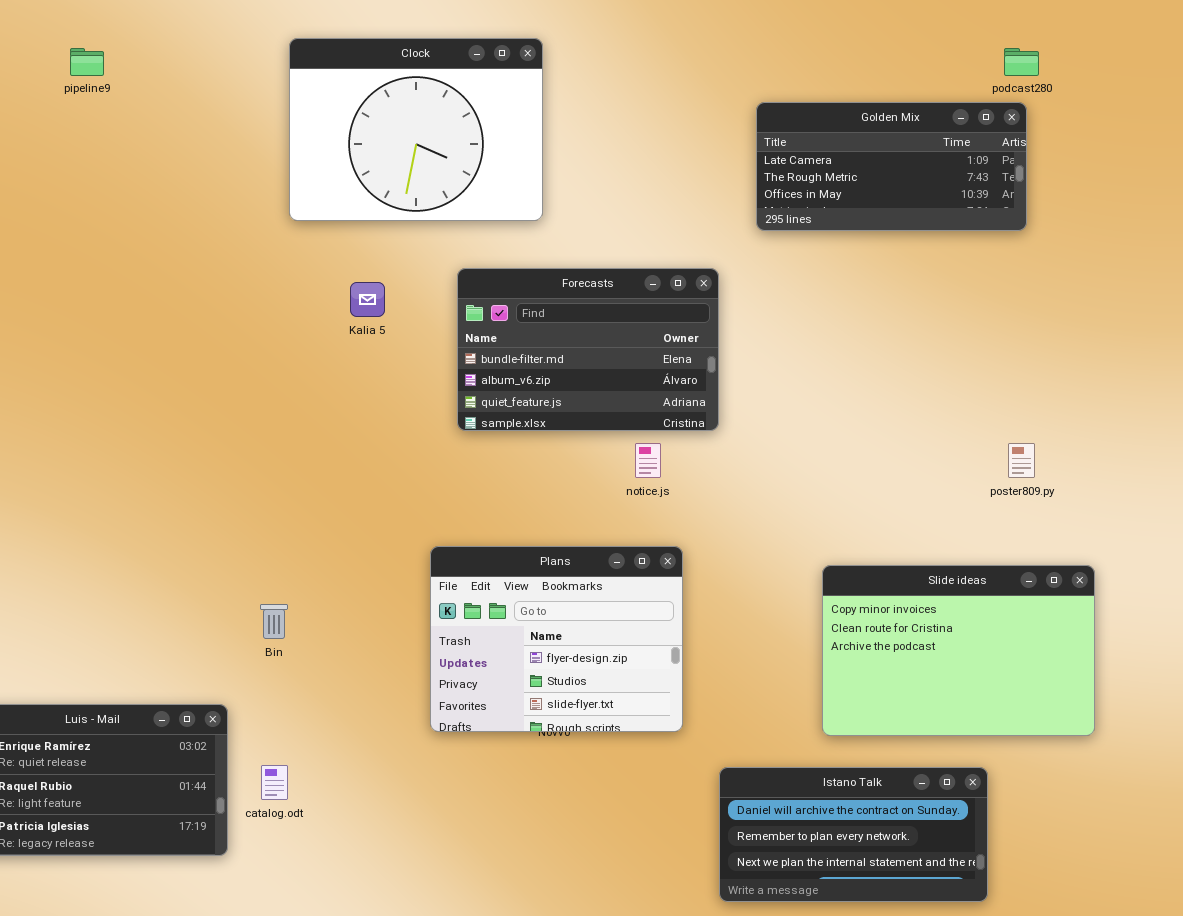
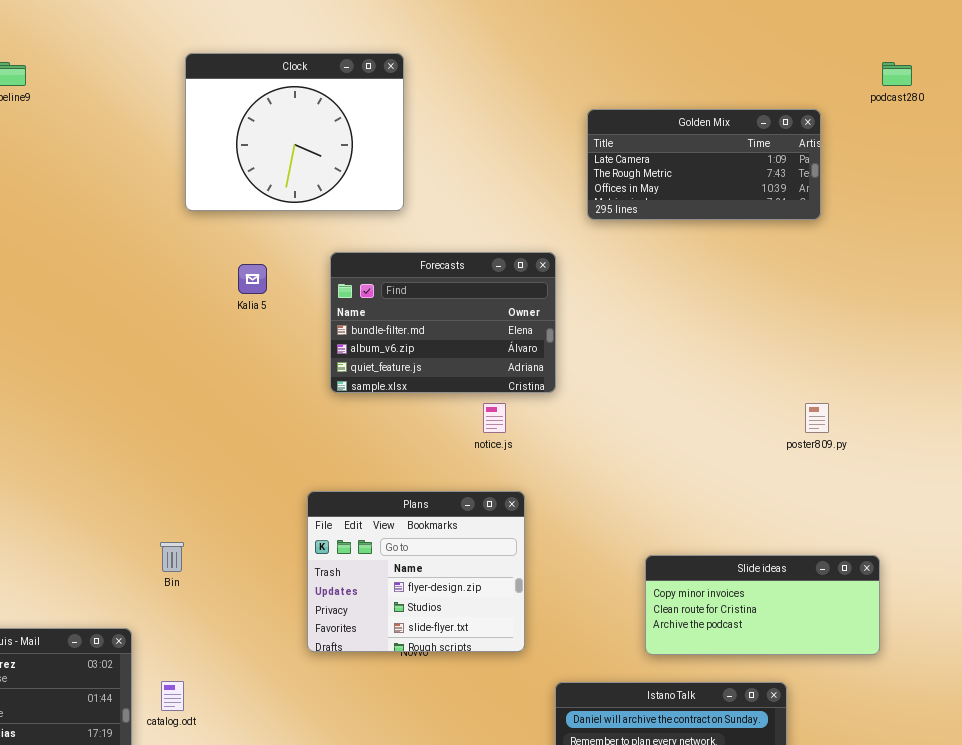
podcast280: [1004,48,1039,76] -> [882,62,912,86], moved
Slide ideas: [822,565,1095,736] -> [645,555,880,655], resized

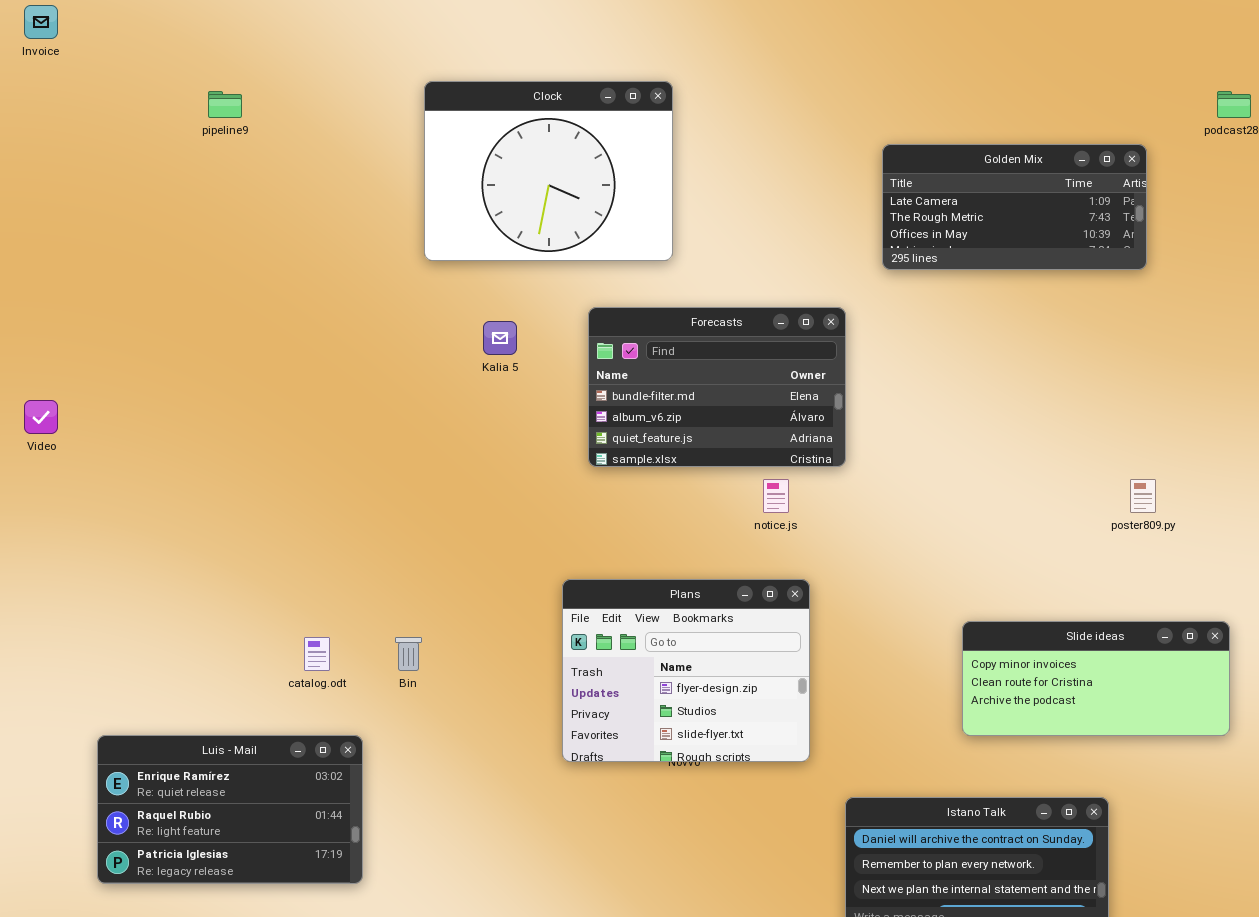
Slide ideas: [645,555,880,655] -> [962,621,1230,736], moved
catalog.odt: [161,681,184,711] -> [304,637,330,671], moved

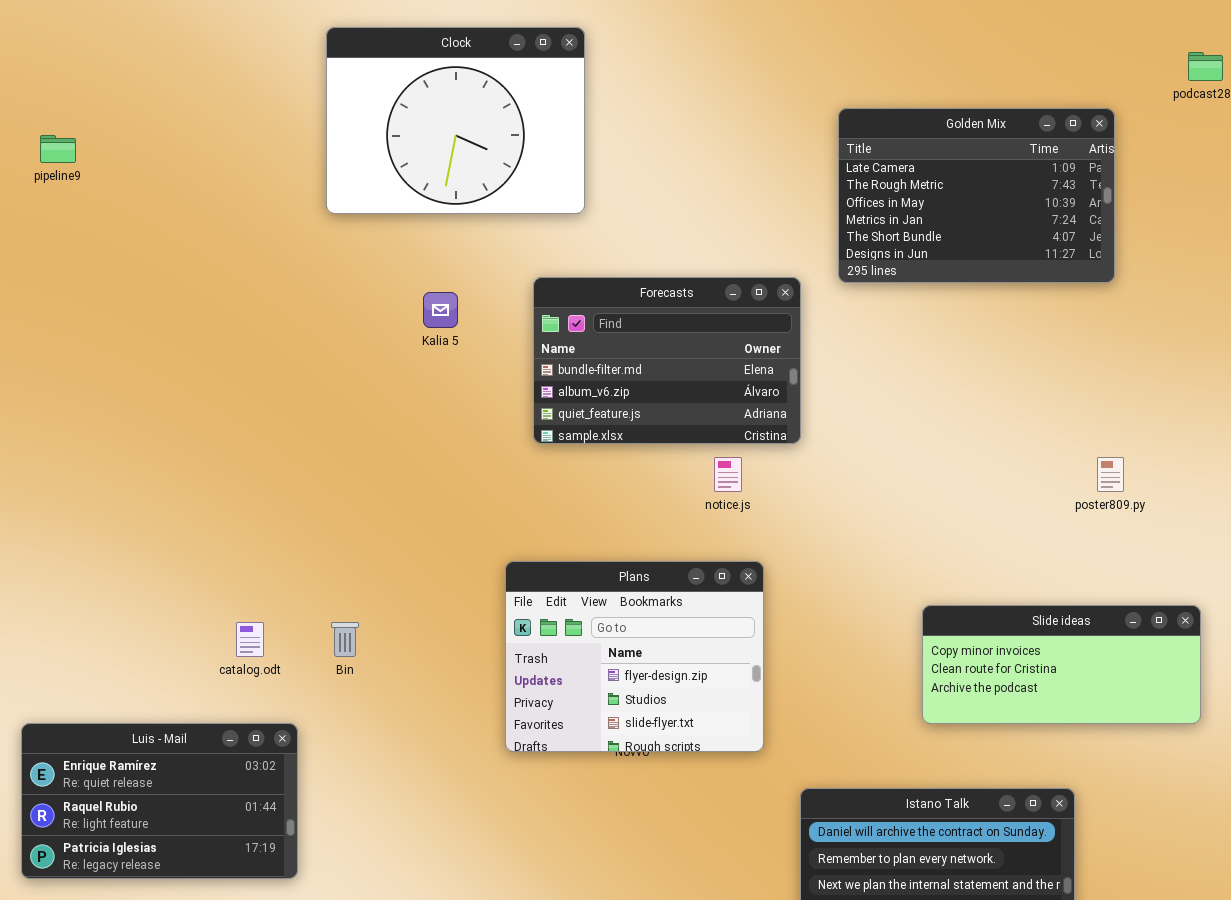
Clock: [424,81,673,261] -> [326,27,585,214], moved
pipeline9: [208,91,242,118] -> [40,135,76,163], moved
Golden Mix: [882,144,1147,270] -> [838,108,1115,283], resized

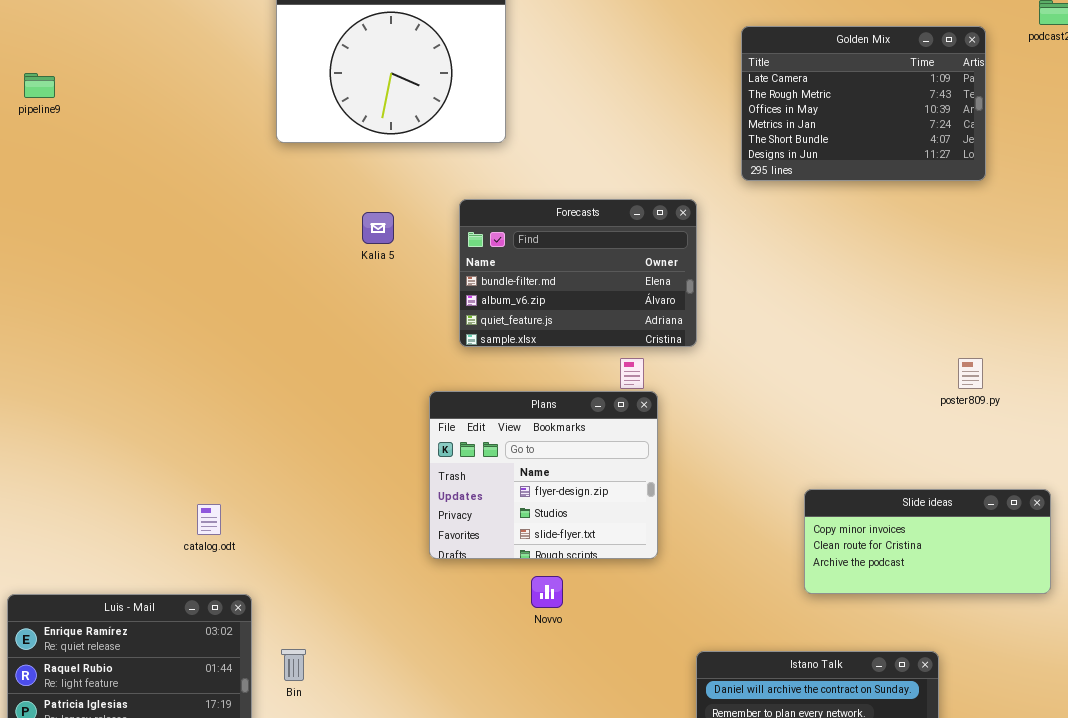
Golden Mix: [838,108,1115,283] -> [741,26,986,181], moved
Plans: [505,561,764,752] -> [429,391,658,559], moved
Bin: [331,622,359,657] -> [281,649,306,681], moved

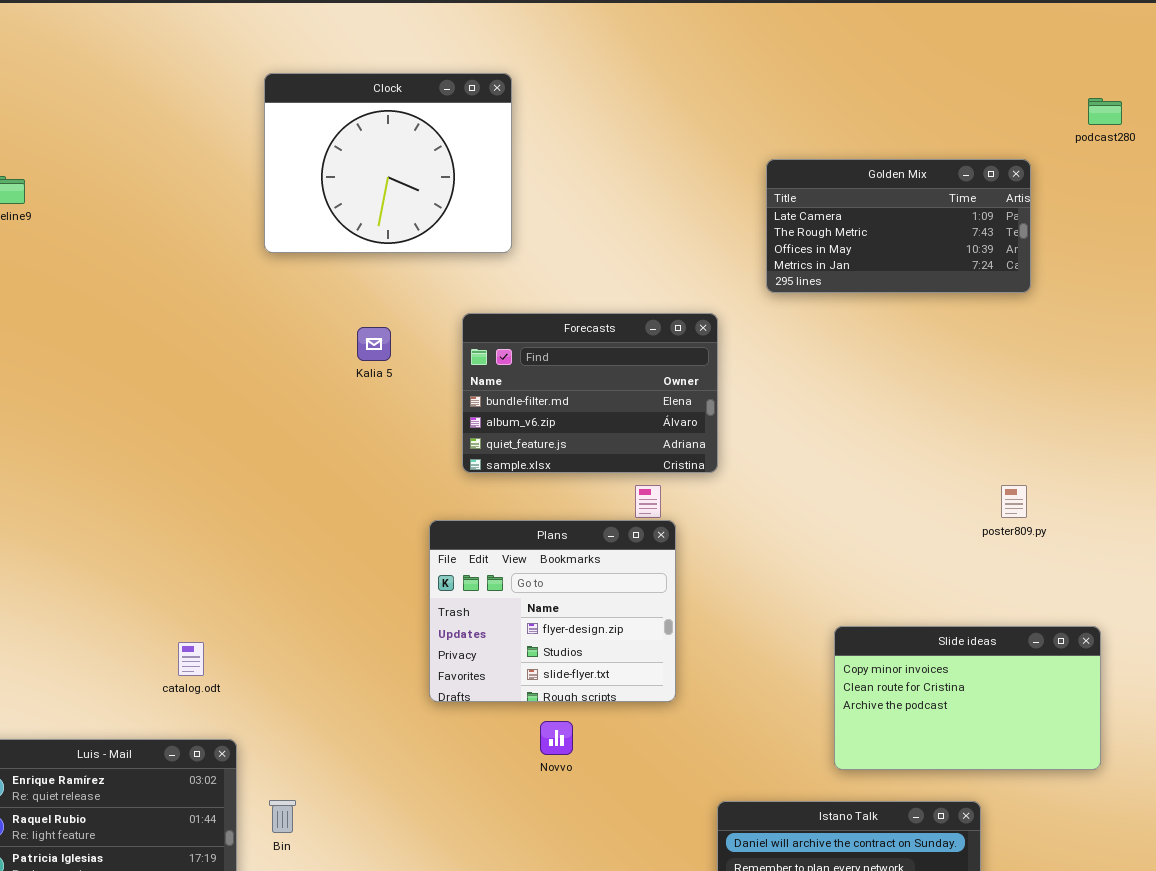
Golden Mix: [741,26,986,181] -> [766,159,1031,293], resized
Slide ideas: [804,489,1051,594] -> [834,626,1101,770], resized

